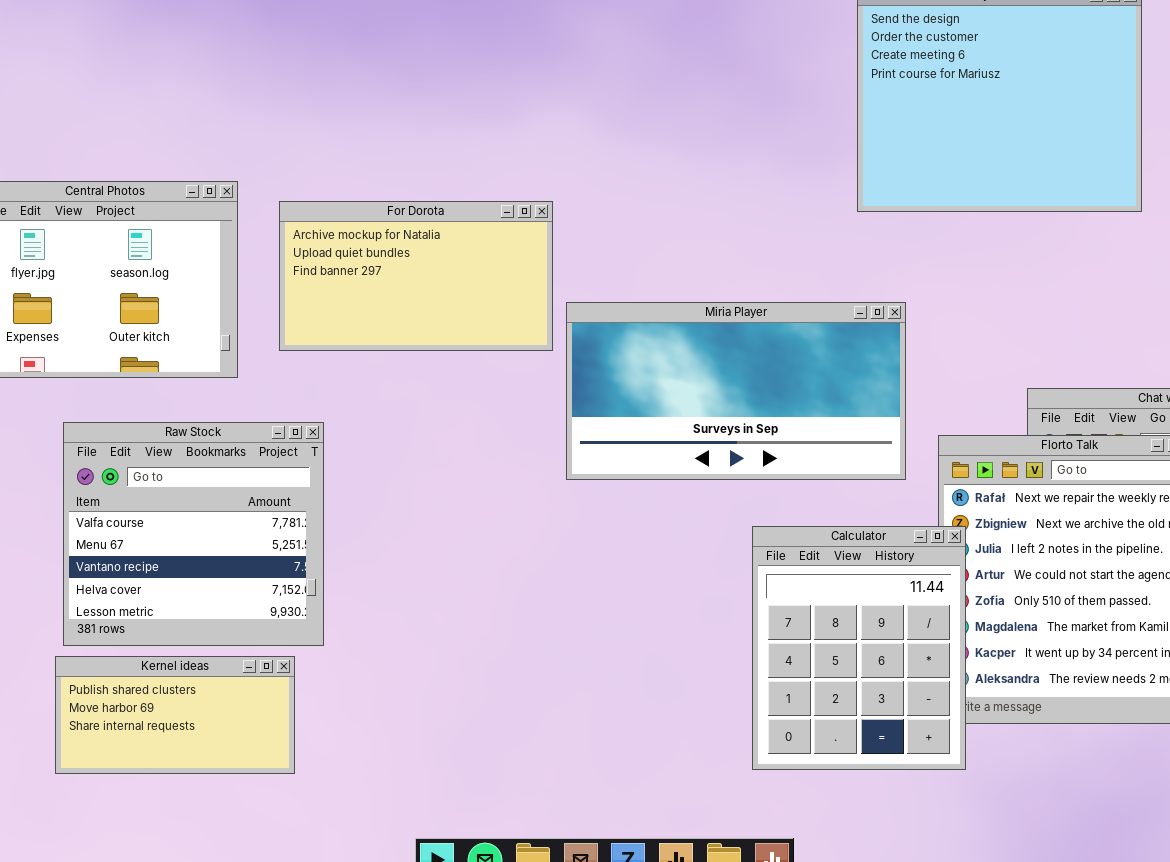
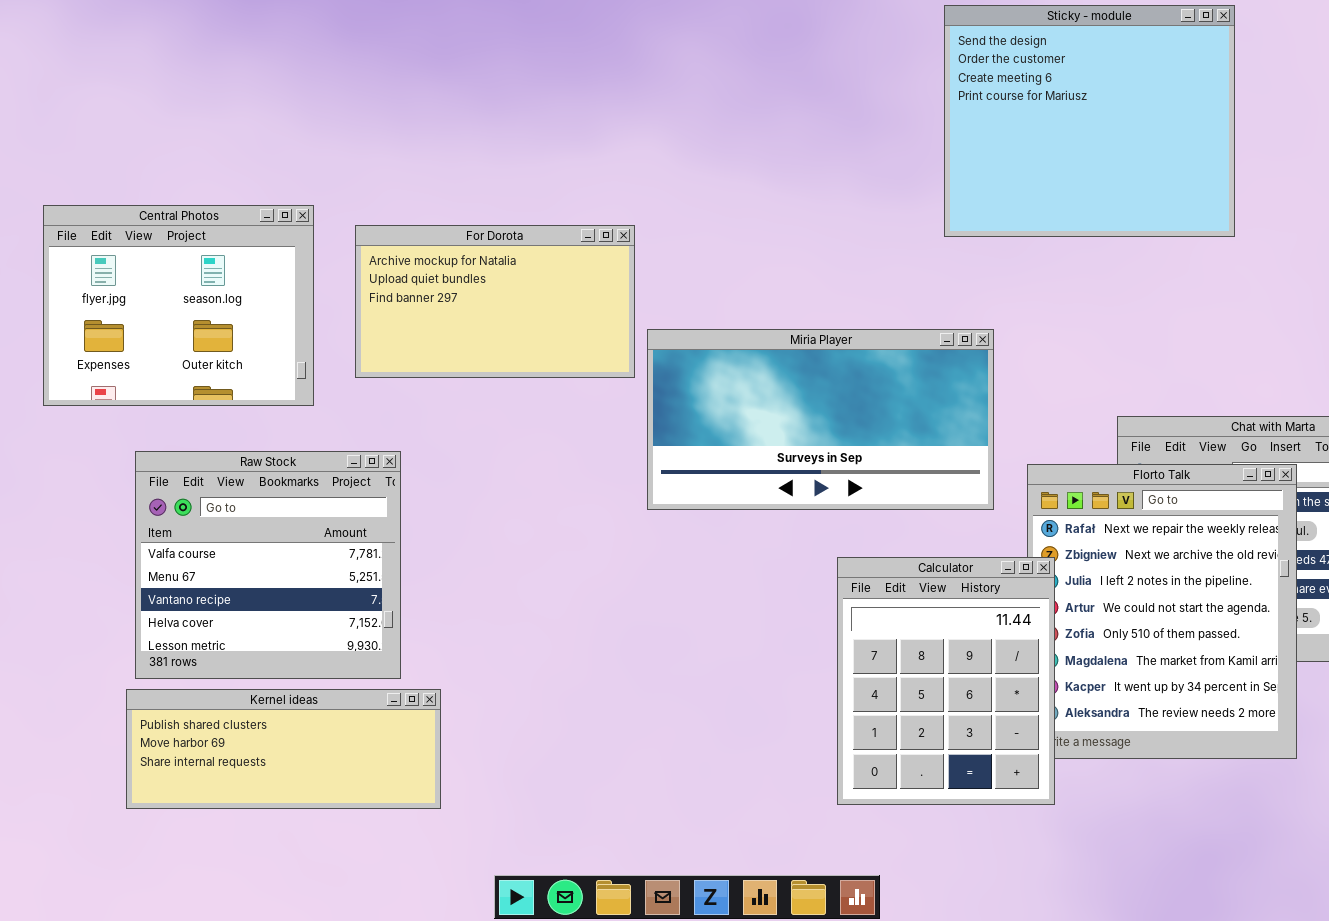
Kernel ideas: [55,656,295,774] -> [126,689,441,809], resized

